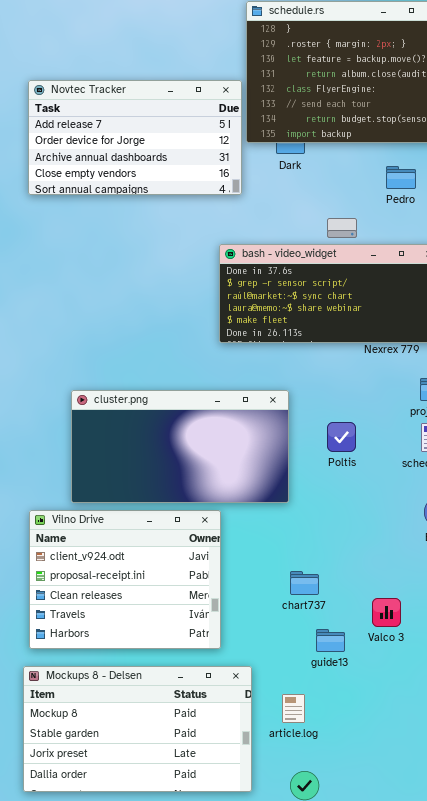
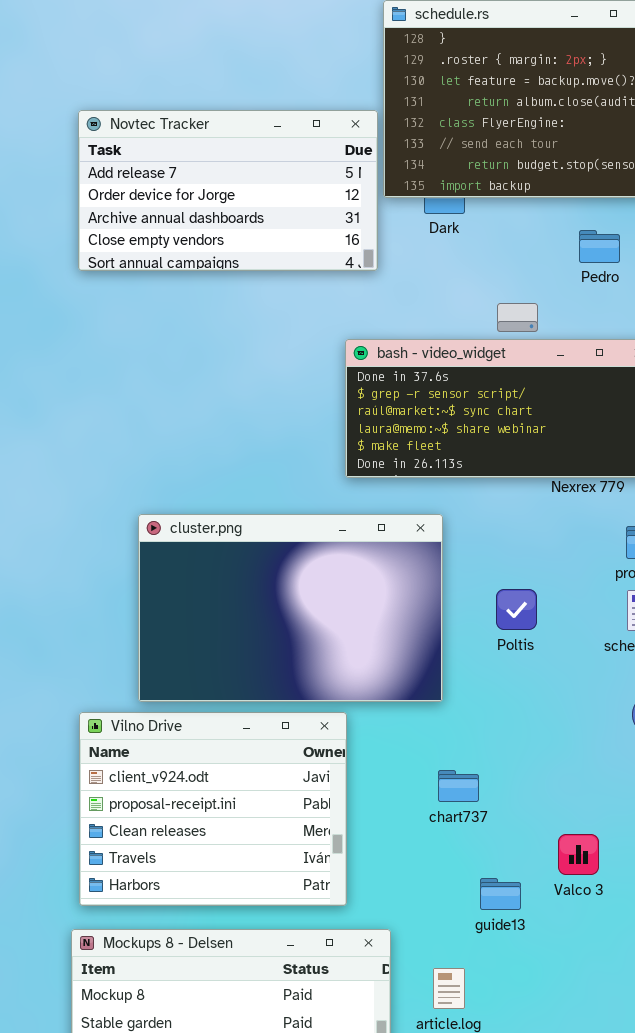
cluster.png: [71,390,289,503] -> [138,514,443,702], resized
chart737: [290,571,319,595] -> [438,770,479,802], moved

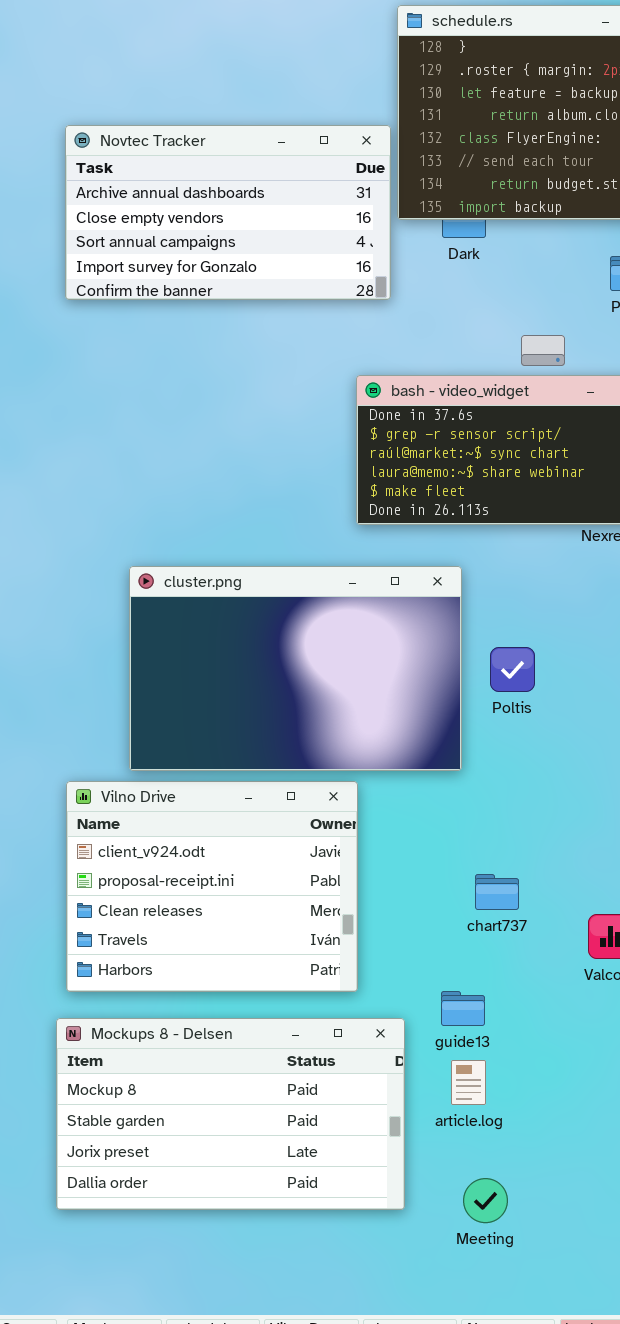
Novtec Tracker: [78,110,378,271] -> [65,125,391,300], scrolled down 2 rows
Poltis: [496,589,537,630] -> [490,647,535,692], moved
chart737: [438,770,479,802] -> [475,874,519,910], moved
guide13: [480,878,521,910] -> [441,991,485,1026], moved

